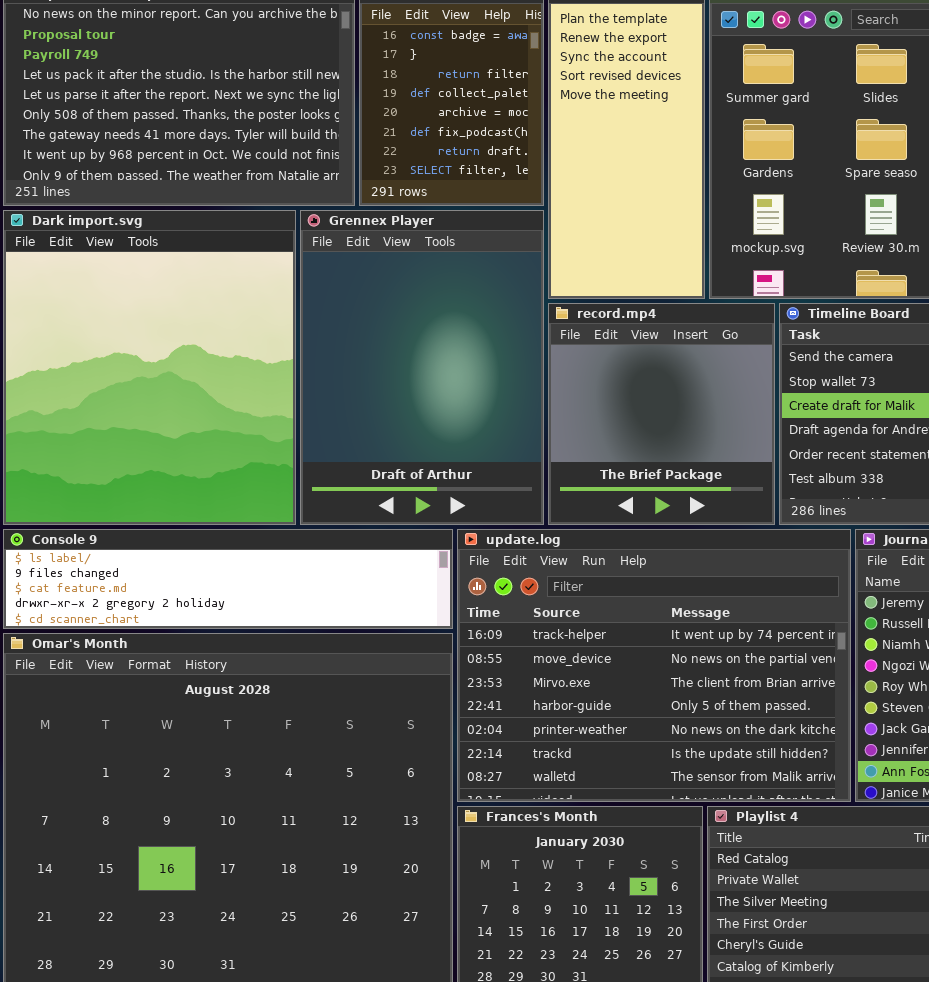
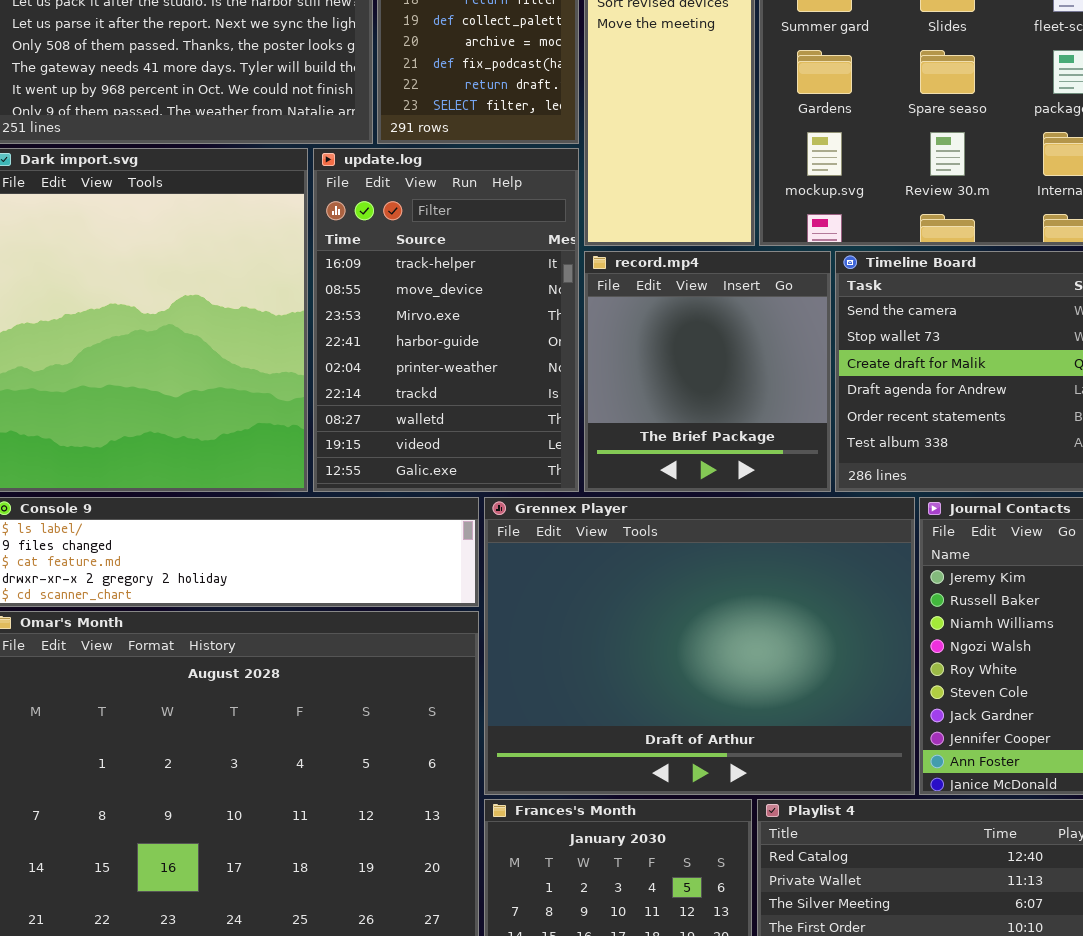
Grennex Player: [300,210,544,525] -> [484,497,915,795], moved, resized
update.log: [457,529,851,802] -> [313,148,579,492], moved, resized

